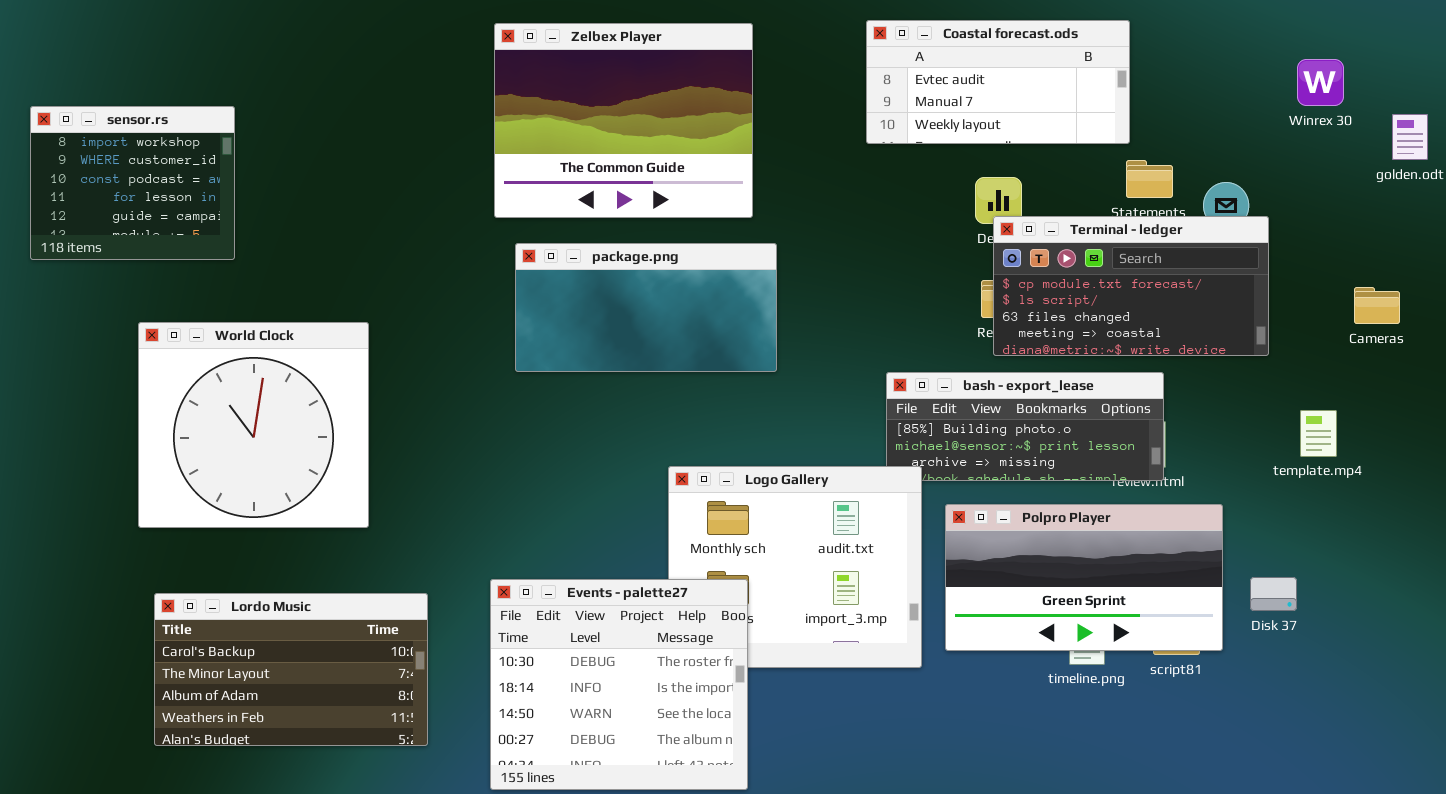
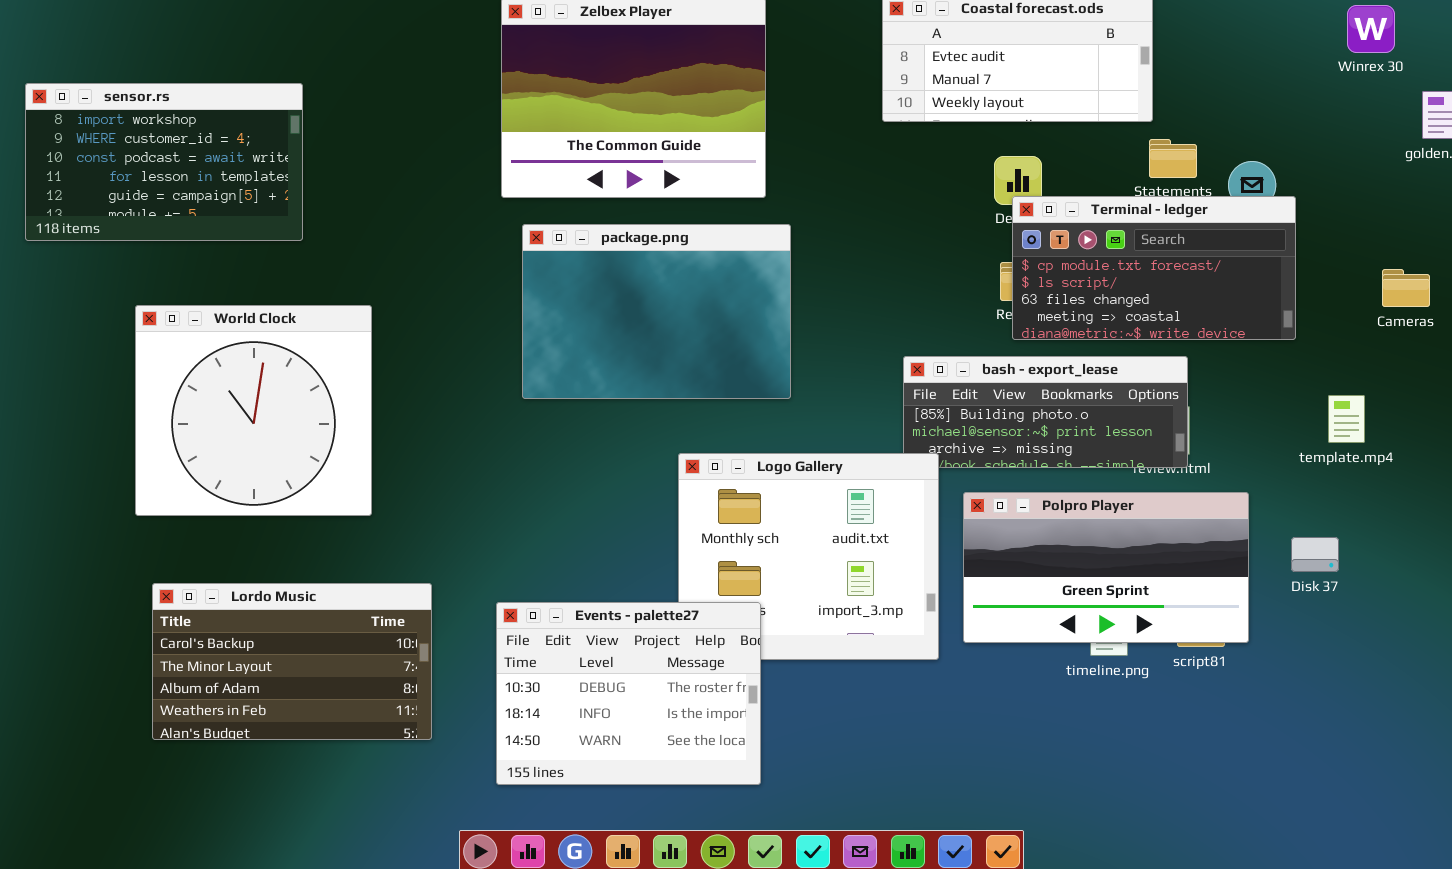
Winrex 30: [1297,59,1344,106] -> [1347,5,1395,53], moved
sensor.rs: [30,106,235,260] -> [25,83,303,241], resized
package.png: [515,243,777,372] -> [522,224,791,399], resized
Disk 37: [1250,577,1297,611] -> [1291,537,1339,572], moved
Events - palette27: [490,579,748,790] -> [496,602,761,785], resized

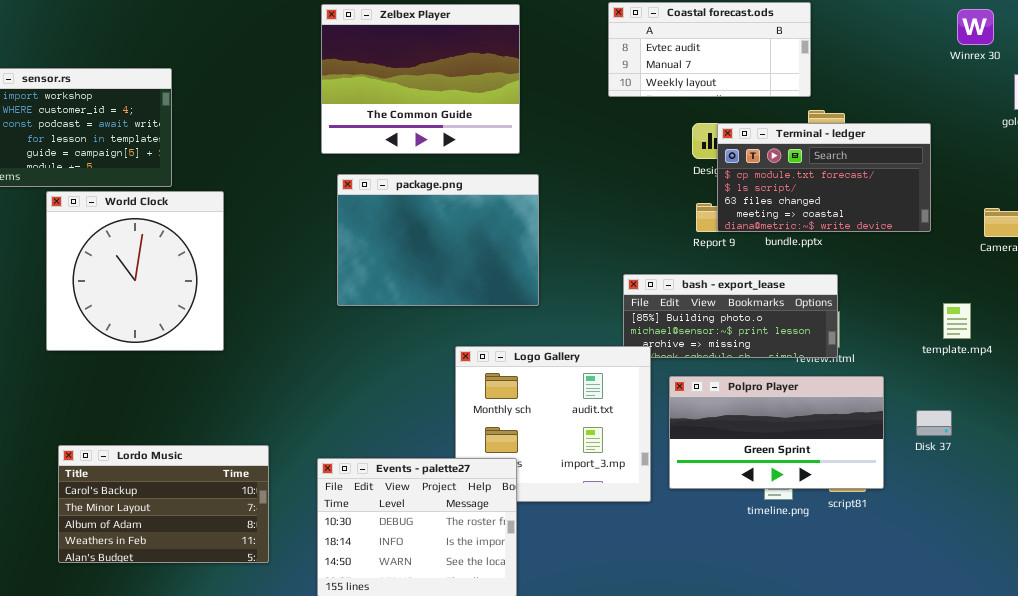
Terminal - ledger: [1012,196,1296,340] -> [717,123,931,232], moved
World Clock: [135,305,372,516] -> [46,191,224,351], moved

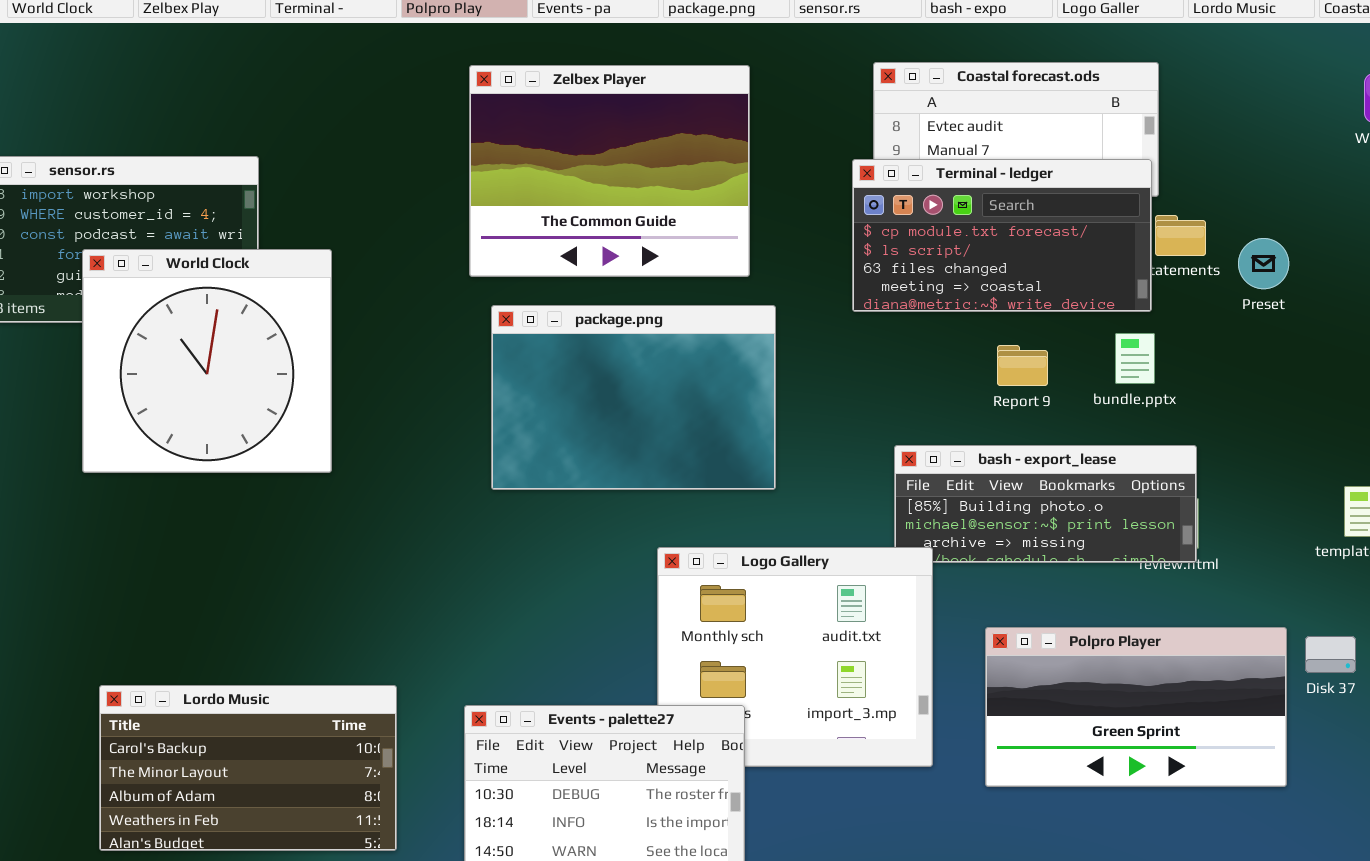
Terminal - ledger: [717,123,931,232] -> [852,159,1152,312], moved
World Clock: [46,191,224,351] -> [82,249,332,473], moved
Polpro Player: [669,376,884,489] -> [985,627,1287,787], moved

